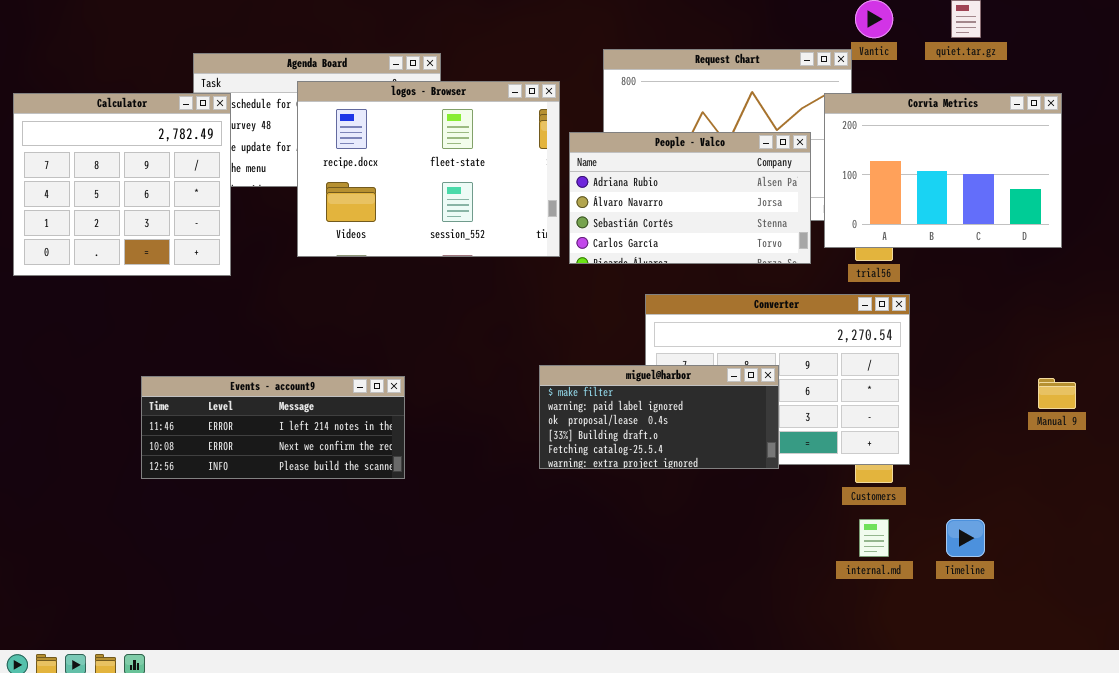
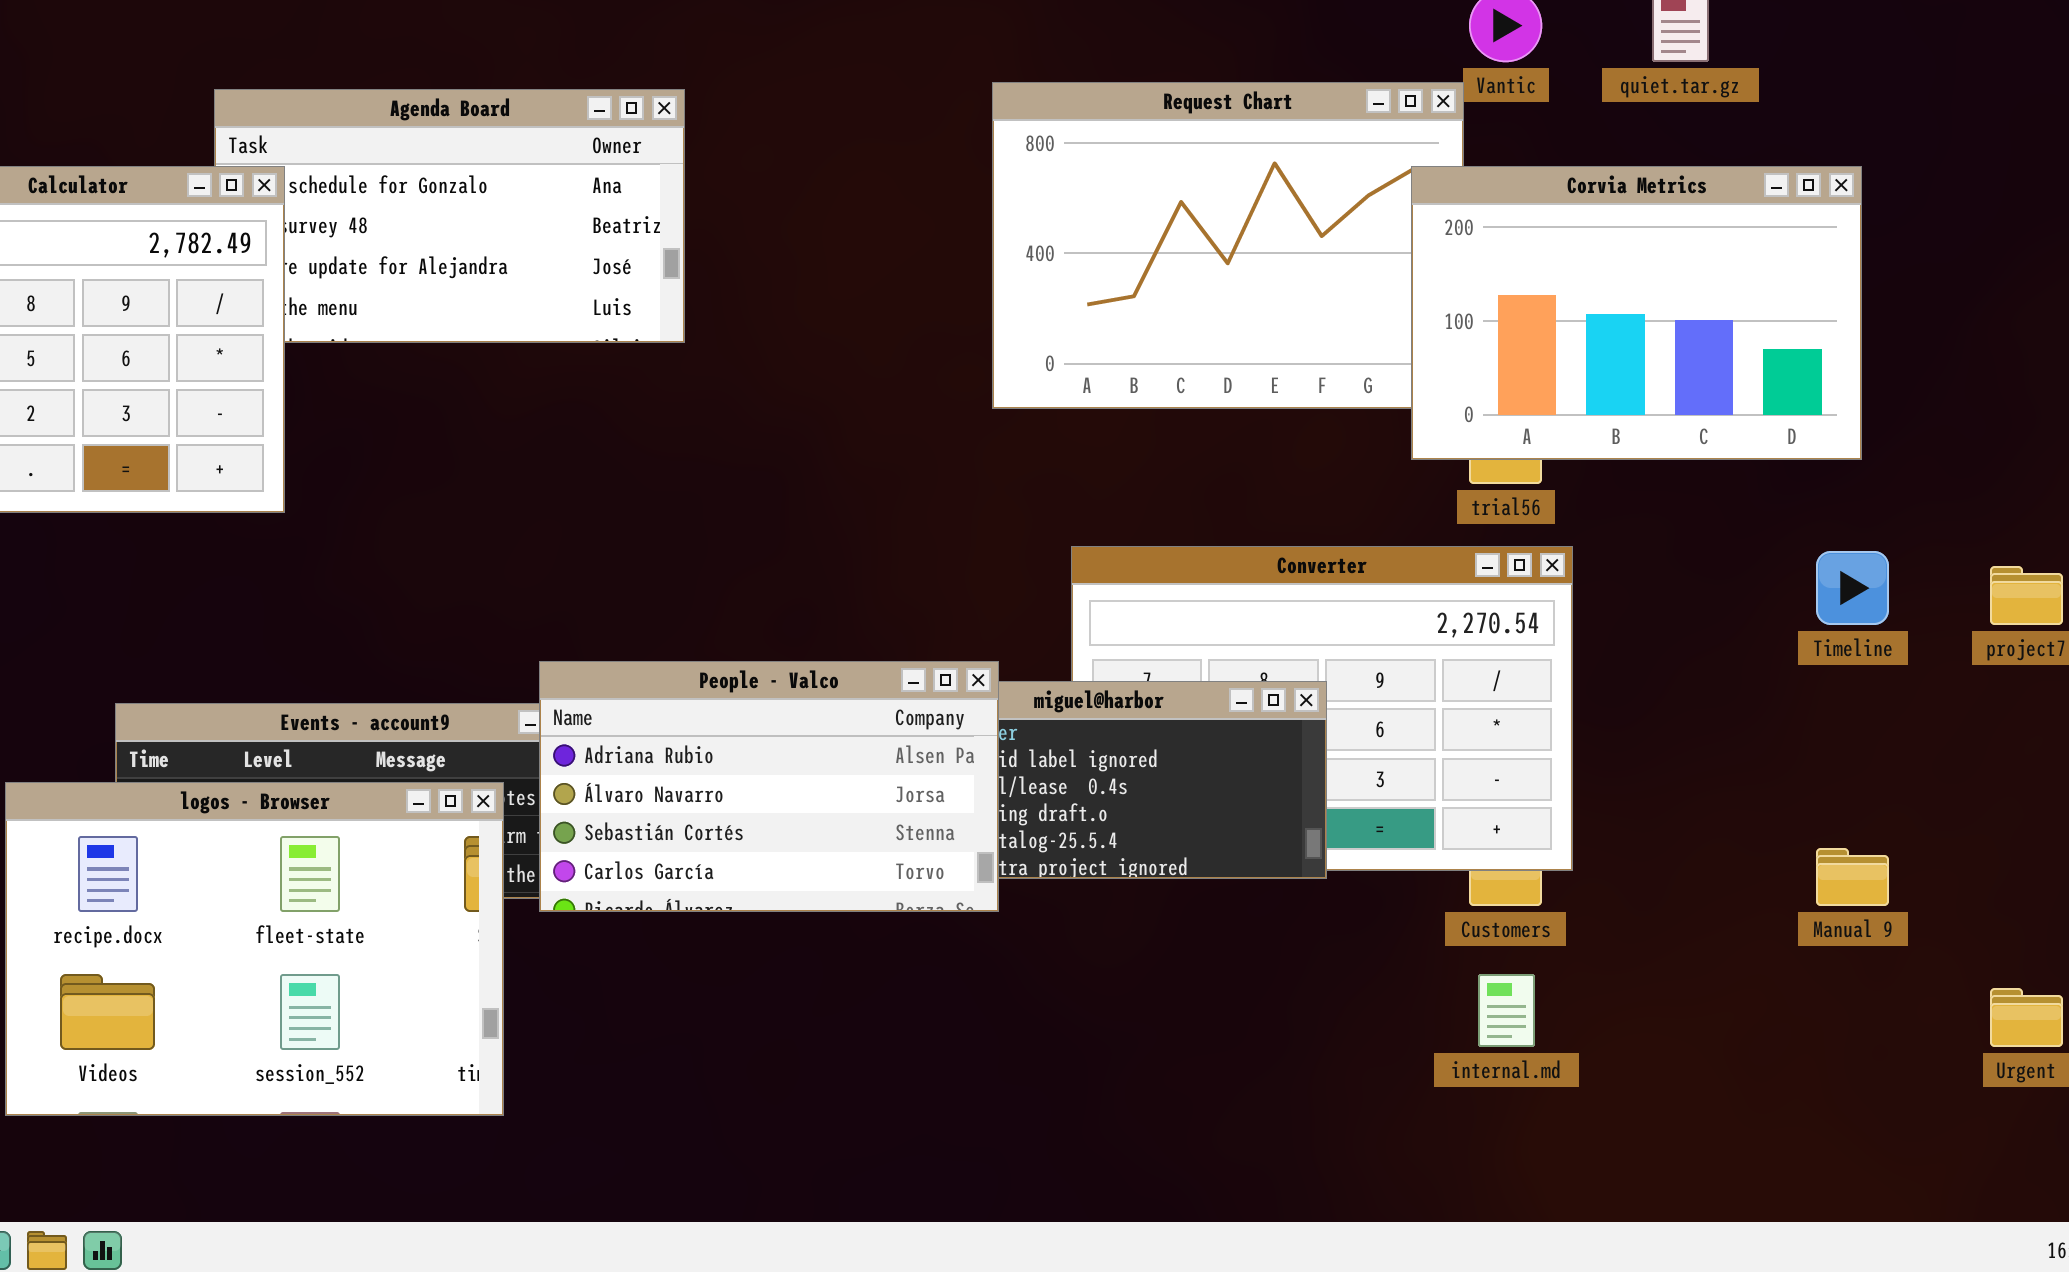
logos - Browser: [297,81,560,257] -> [5,782,504,1116], moved
People - Valco: [569,132,811,264] -> [539,661,999,912], moved
Manual 9: [1038,378,1076,409] -> [1816,848,1889,906], moved
Timeline: [946,519,985,557] -> [1816,551,1889,625], moved

